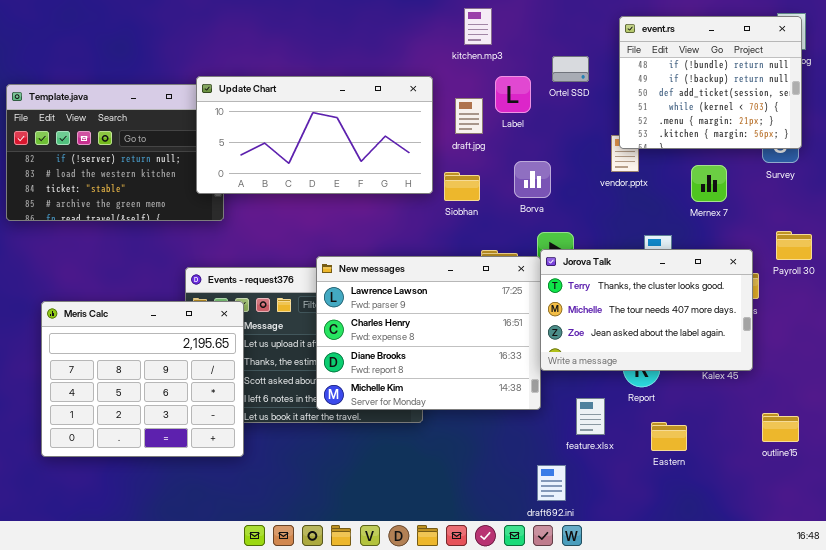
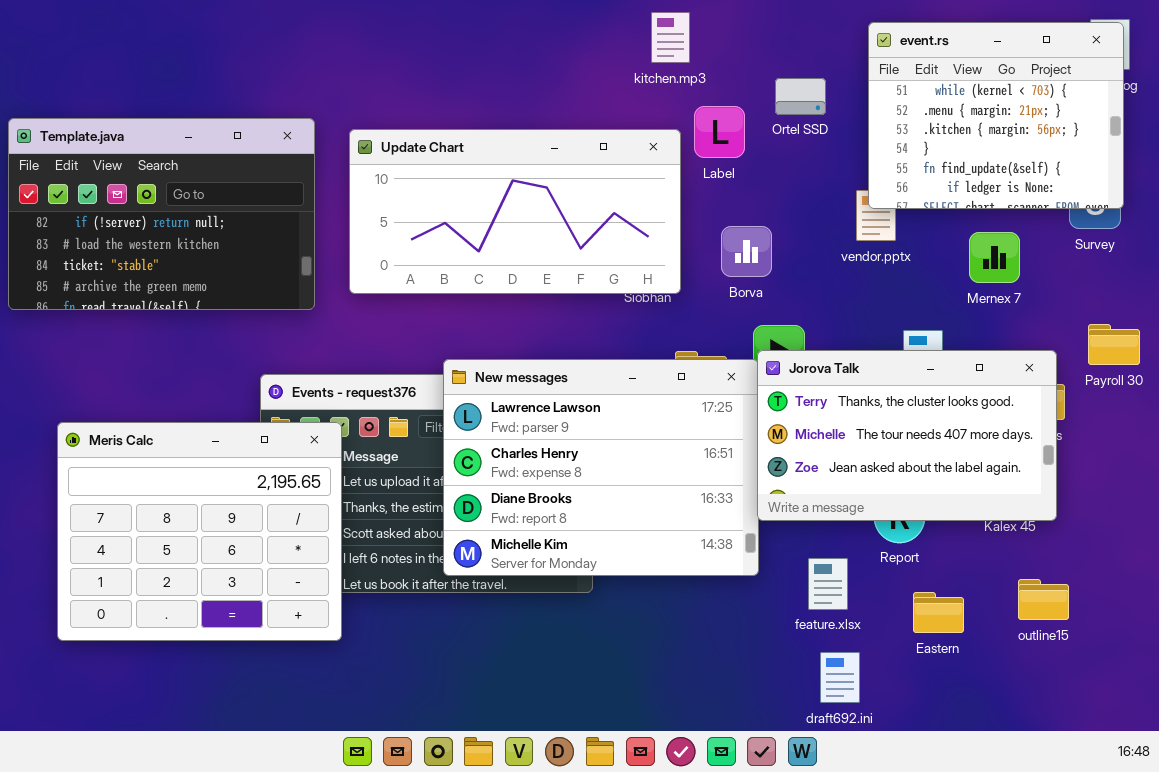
event.rs: [619,16,802,149] -> [868,22,1124,209], scrolled down 3 rows
Update Chart: [196,76,433,194] -> [349,129,681,294], moved
outline15: [762,413,799,442] -> [1018,579,1069,620], moved
draft692.ini: [537,465,566,501] -> [820,652,860,703], moved

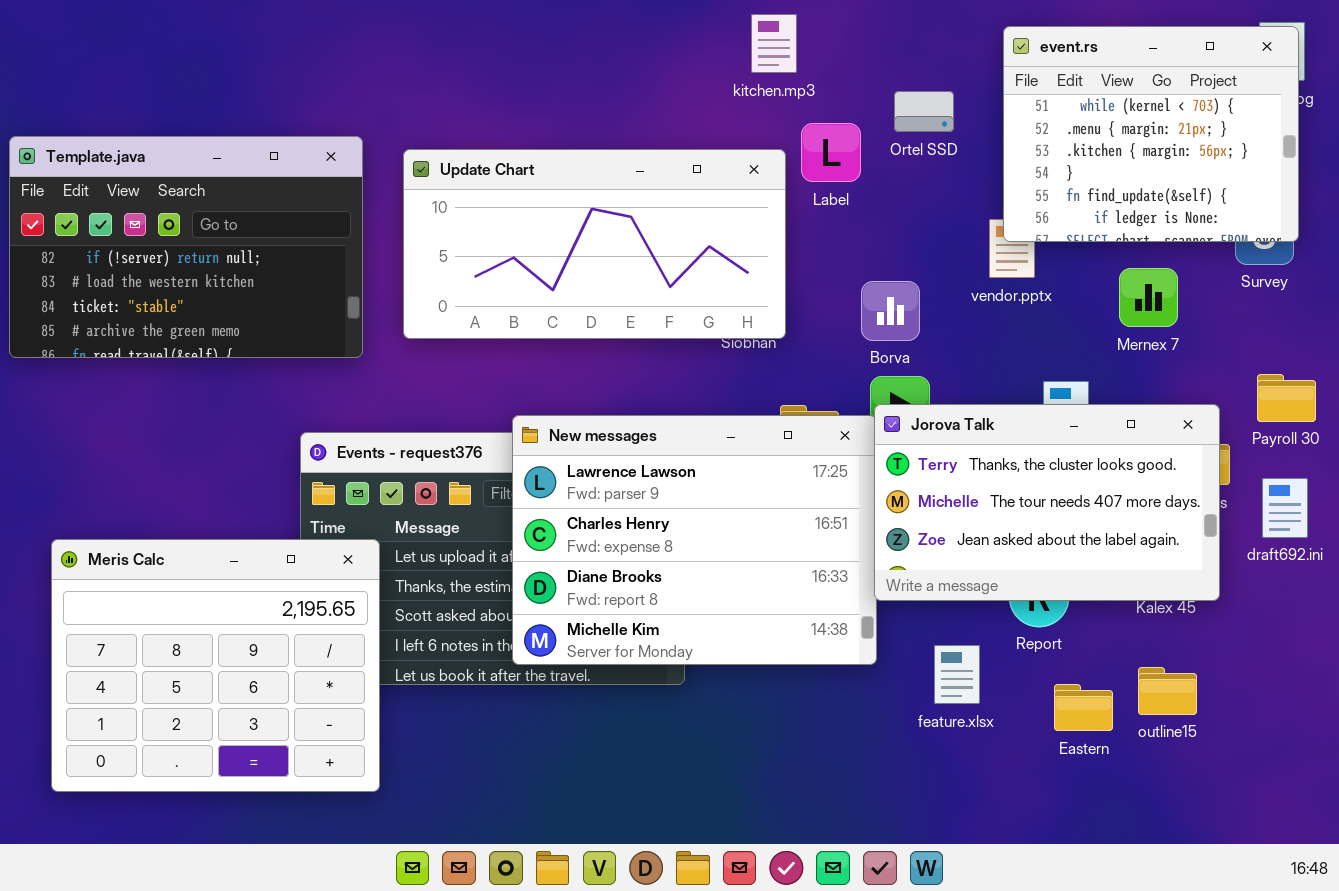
Borva: [721,226,772,277] -> [861,281,920,341], moved
Meris Calc: [57,422,342,641] -> [51,539,380,792], moved
outline15: [1018,579,1069,620] -> [1138,667,1197,715], moved
draft692.ini: [820,652,860,703] -> [1262,478,1308,538], moved

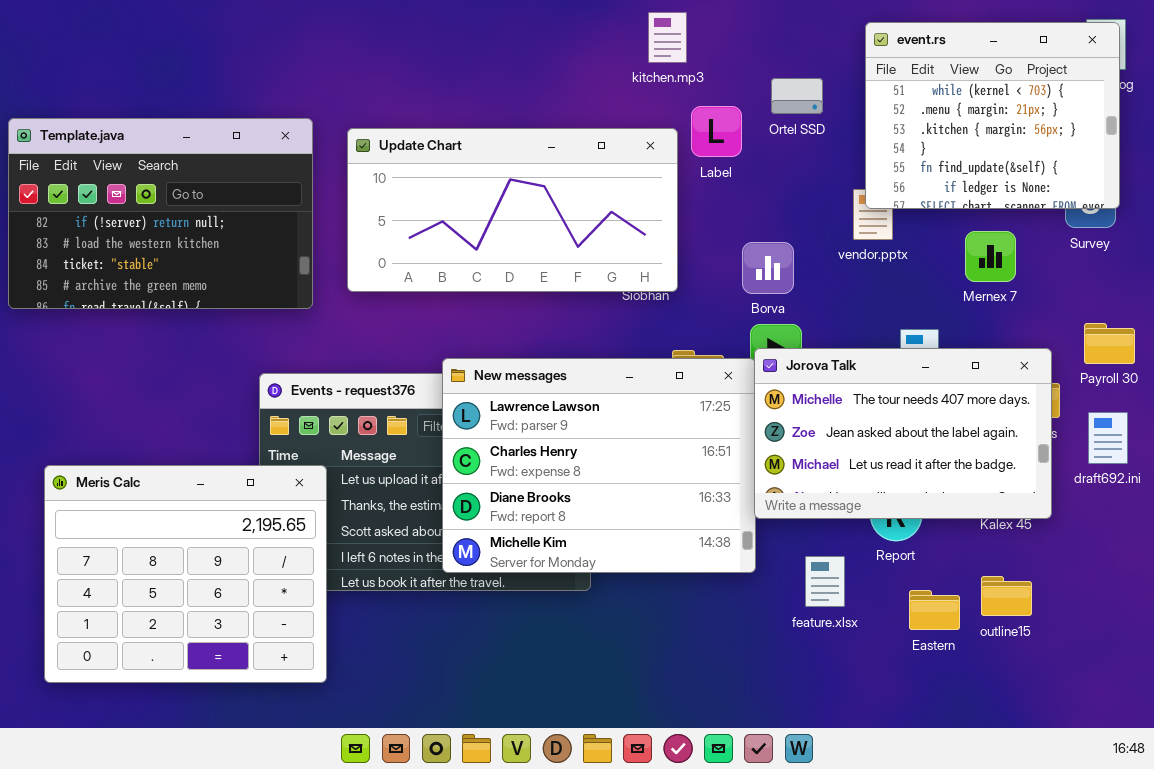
Jorova Talk: [874,404,1220,601] -> [754,348,1052,519], scrolled down 1 row

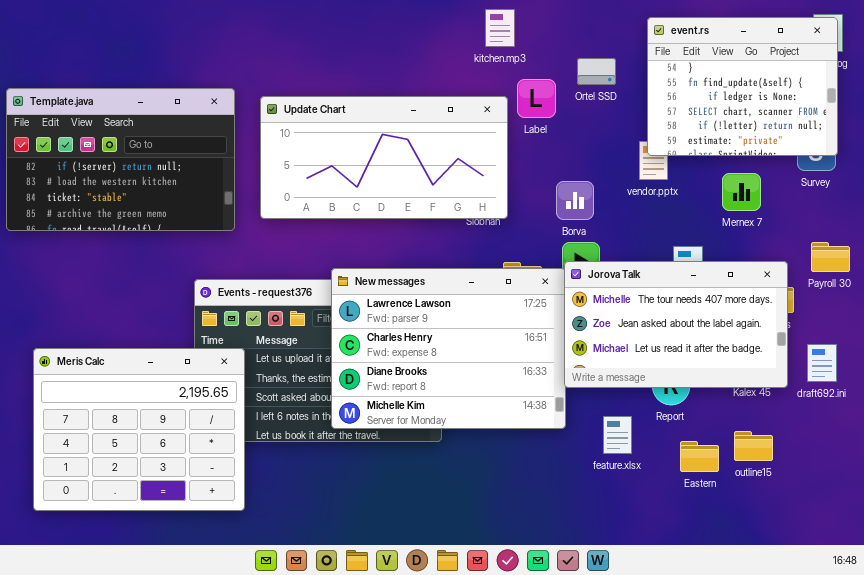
event.rs: [865,22,1120,209] -> [647,17,838,156], scrolled down 3 rows
draft692.ini: [1088,412,1128,464] -> [807,344,837,382], moved

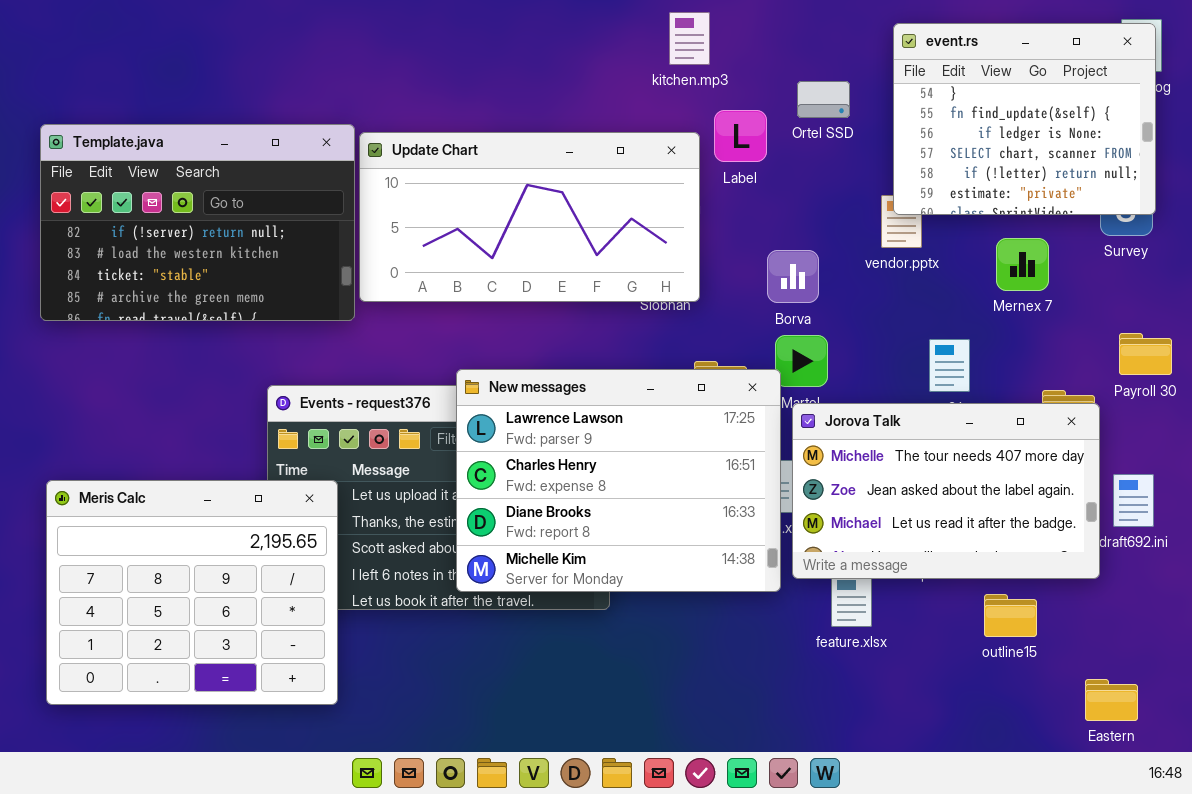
Template.java: [6,88,235,231] -> [40,124,355,321], moved
Jorova Talk: [564,261,788,388] -> [792,403,1100,579], moved
outline15: [734,431,773,461] -> [984,594,1037,637], moved
Eastern: [680,441,719,472] -> [1085,679,1138,721], moved

